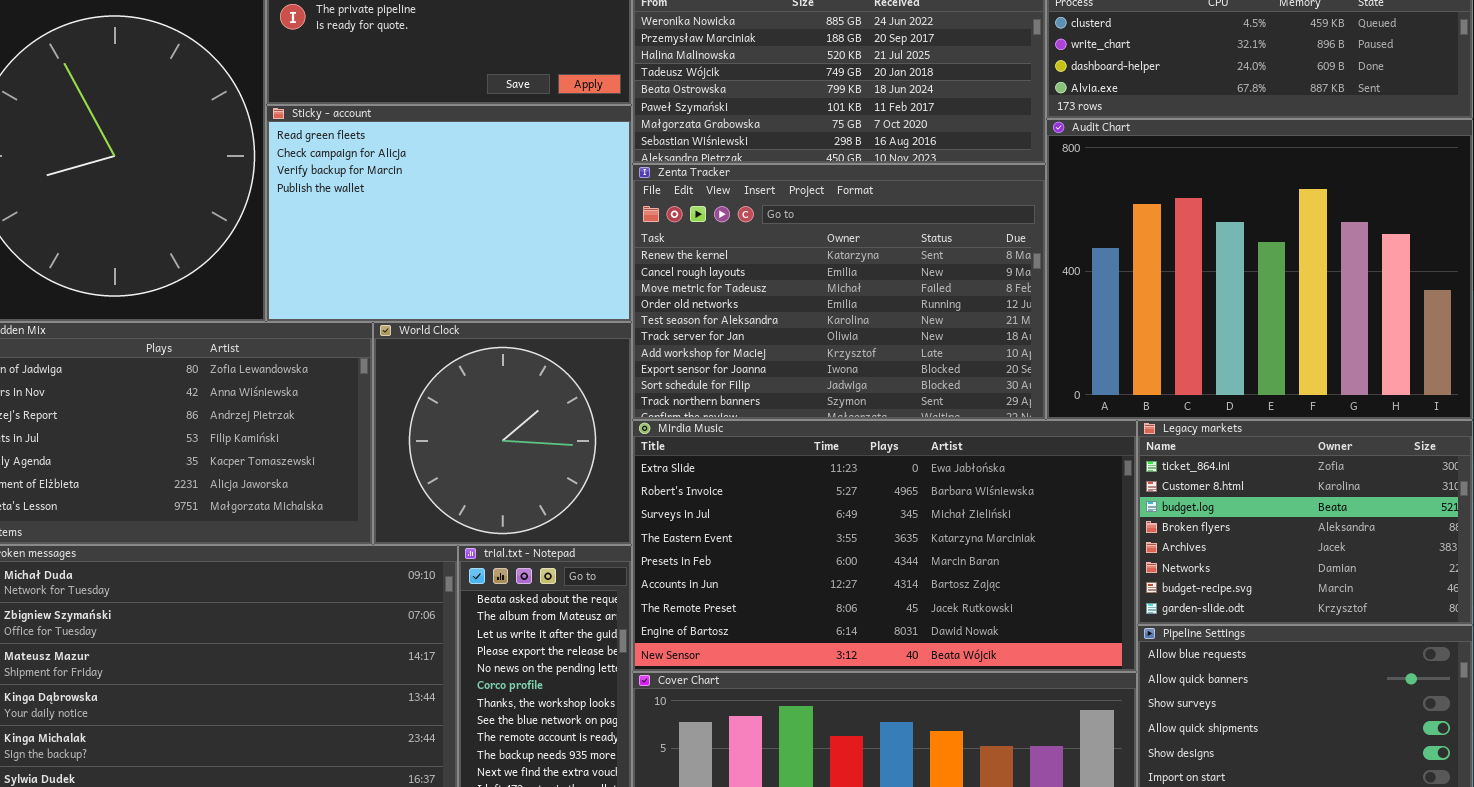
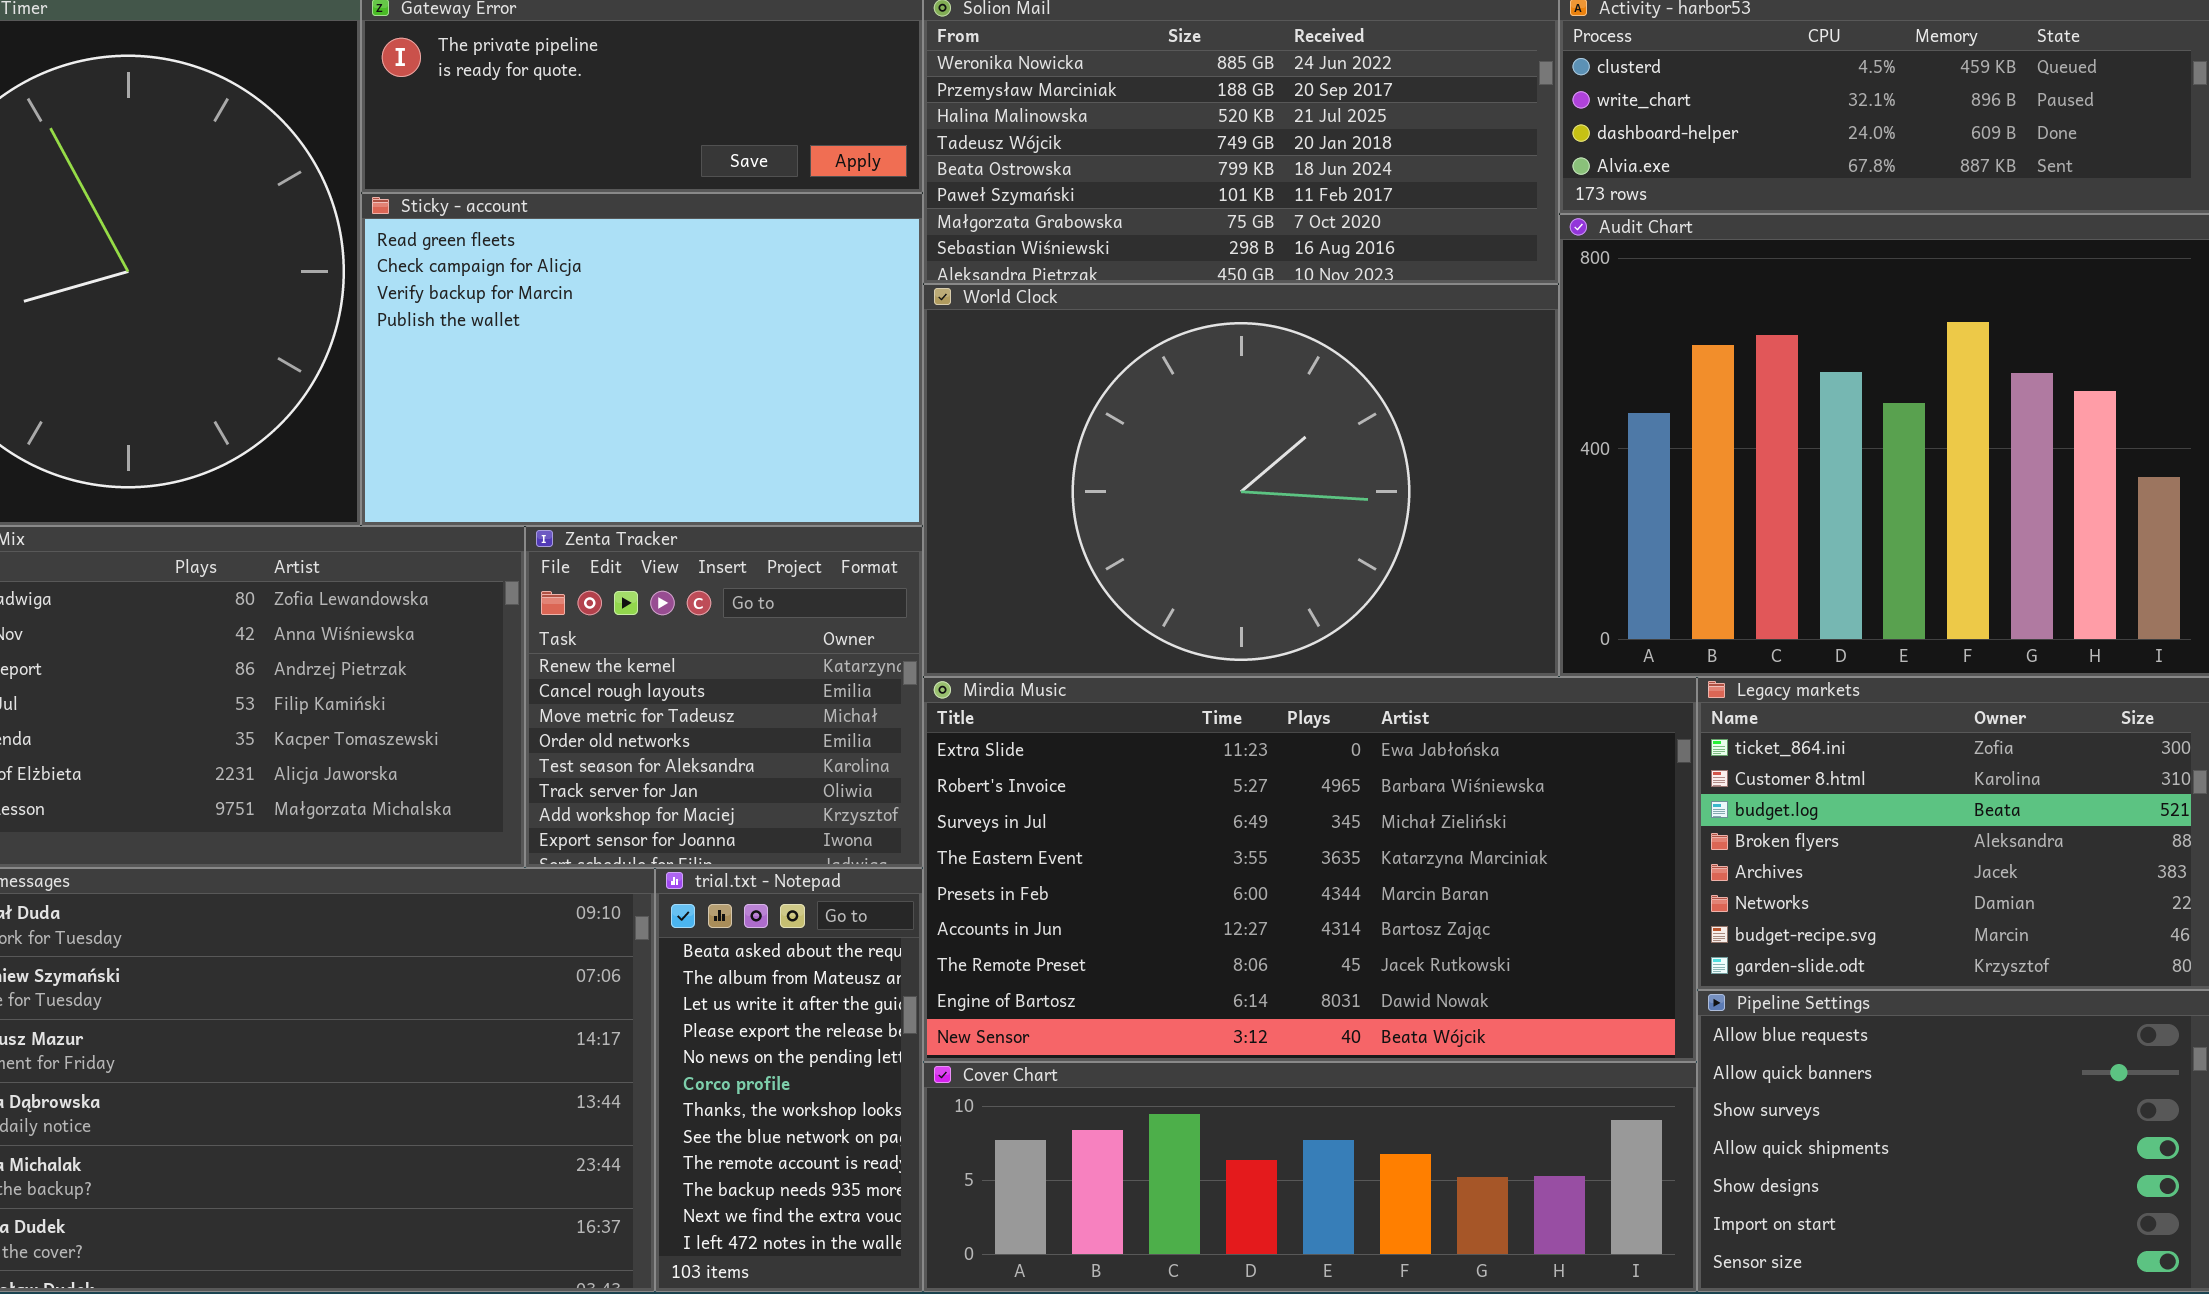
Zenta Tracker: [632,164,1046,420] -> [525,526,923,868], moved, resized
World Clock: [373,322,632,545] -> [923,284,1559,677], moved, resized

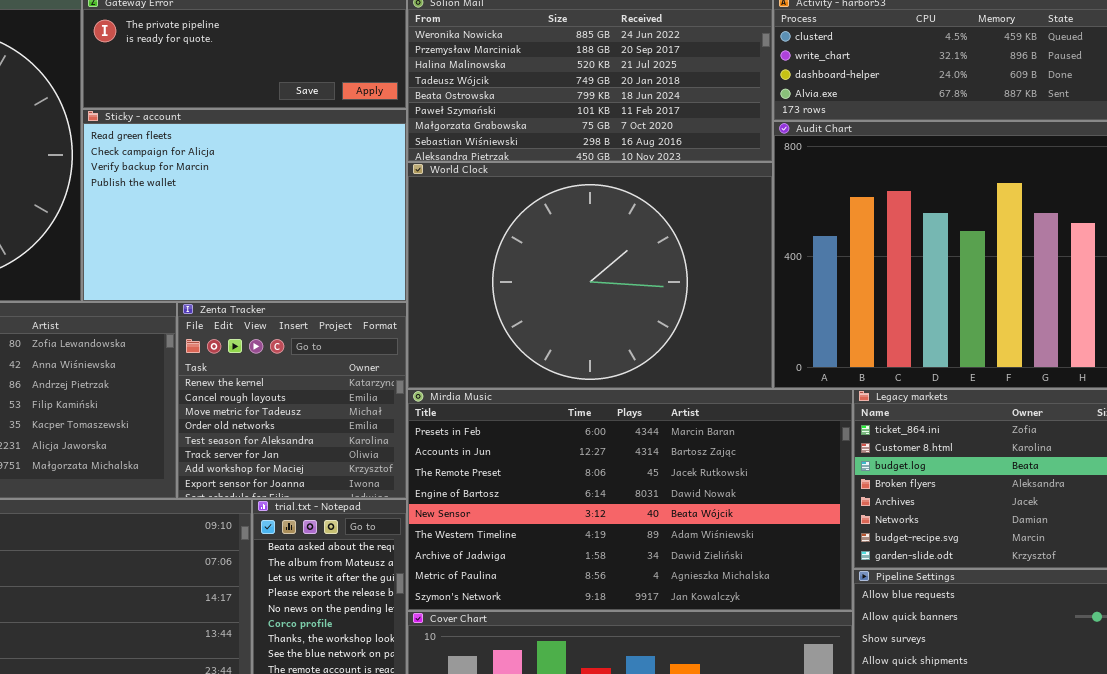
Mirdia Music: [923,677,1697,1062] -> [407,389,853,611], scrolled down 4 rows

